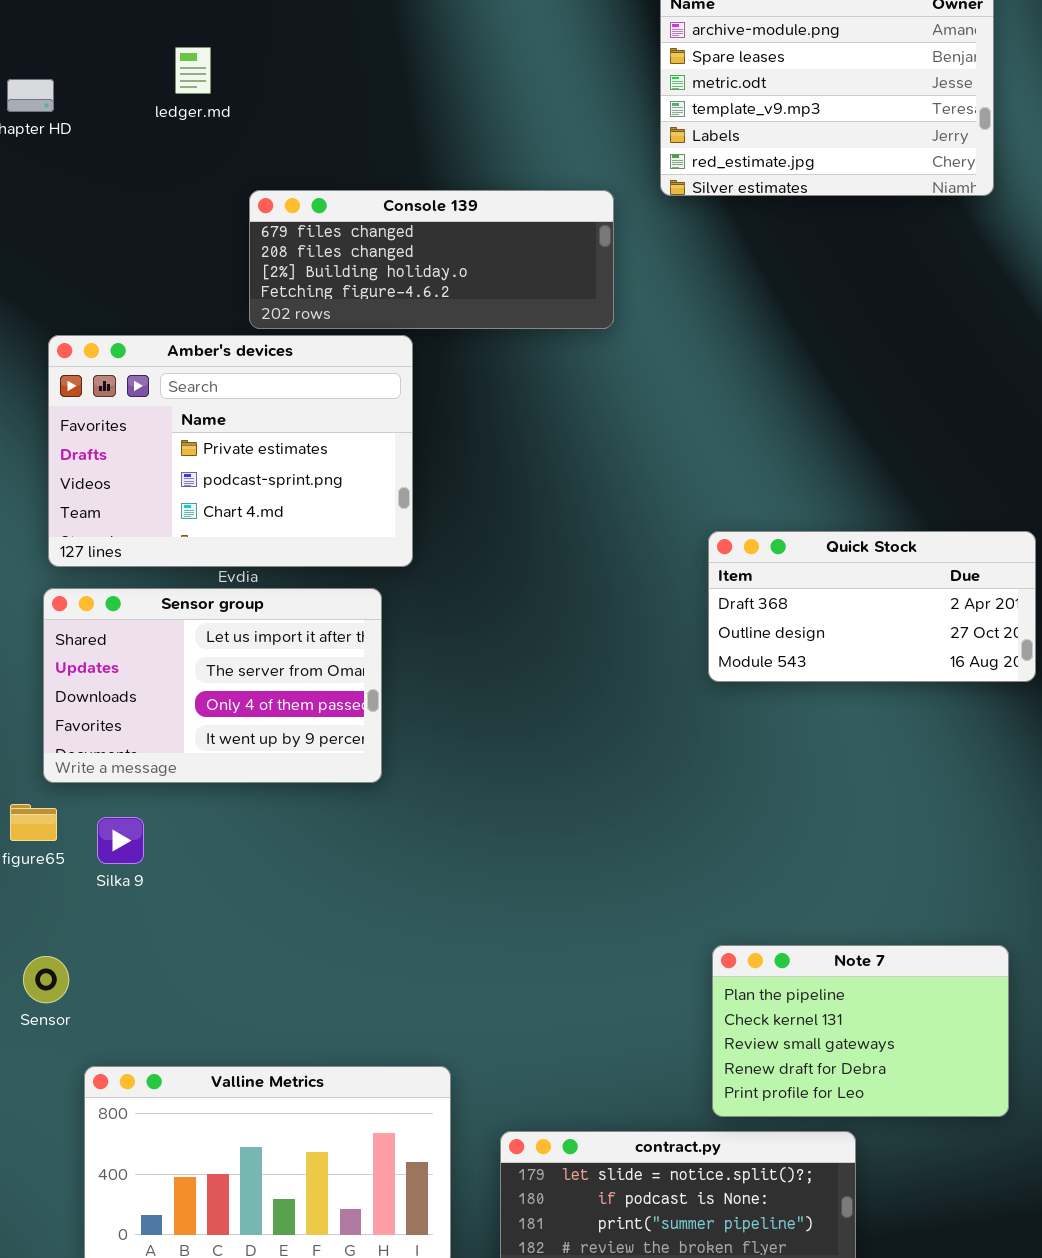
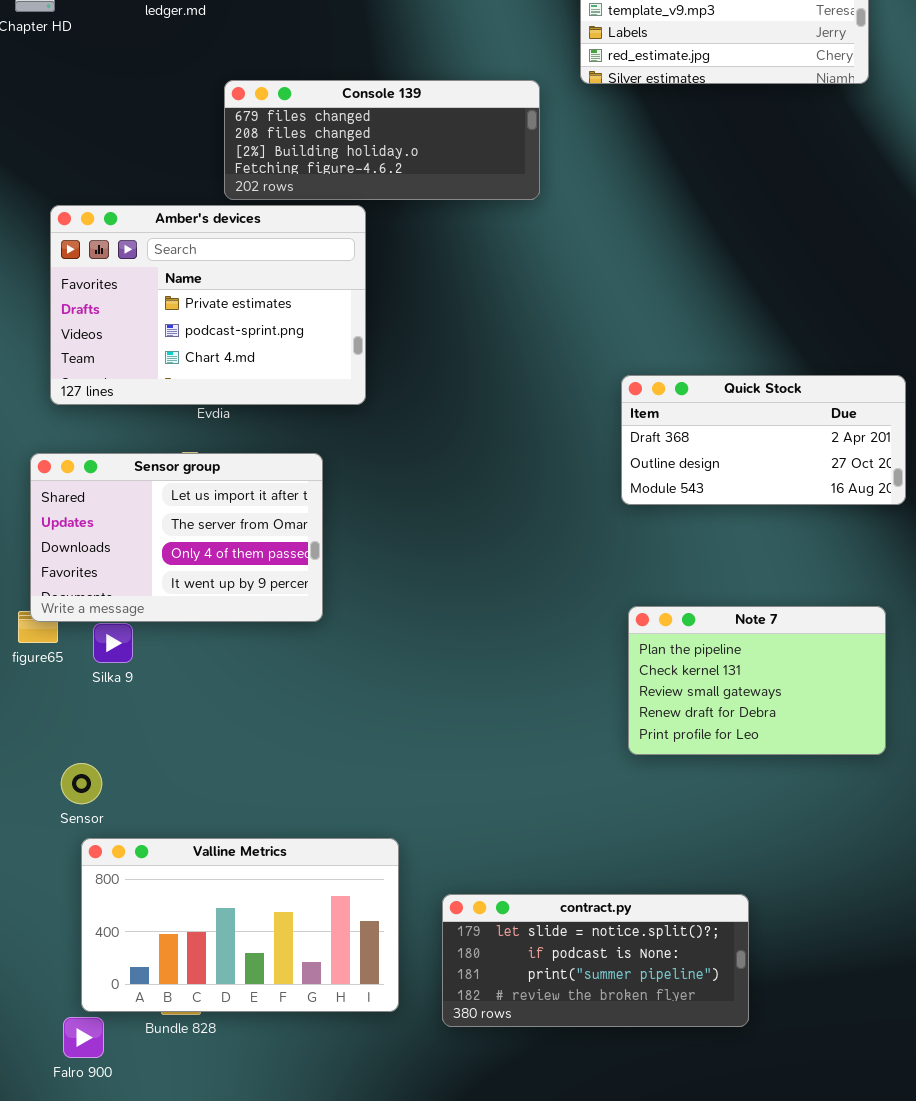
Sensor group: [43,588,382,783] -> [30,453,323,622], moved
Note 7: [712,945,1009,1117] -> [628,606,886,755], moved
Sensor: [23,956,69,1003] -> [61,763,102,804], moved

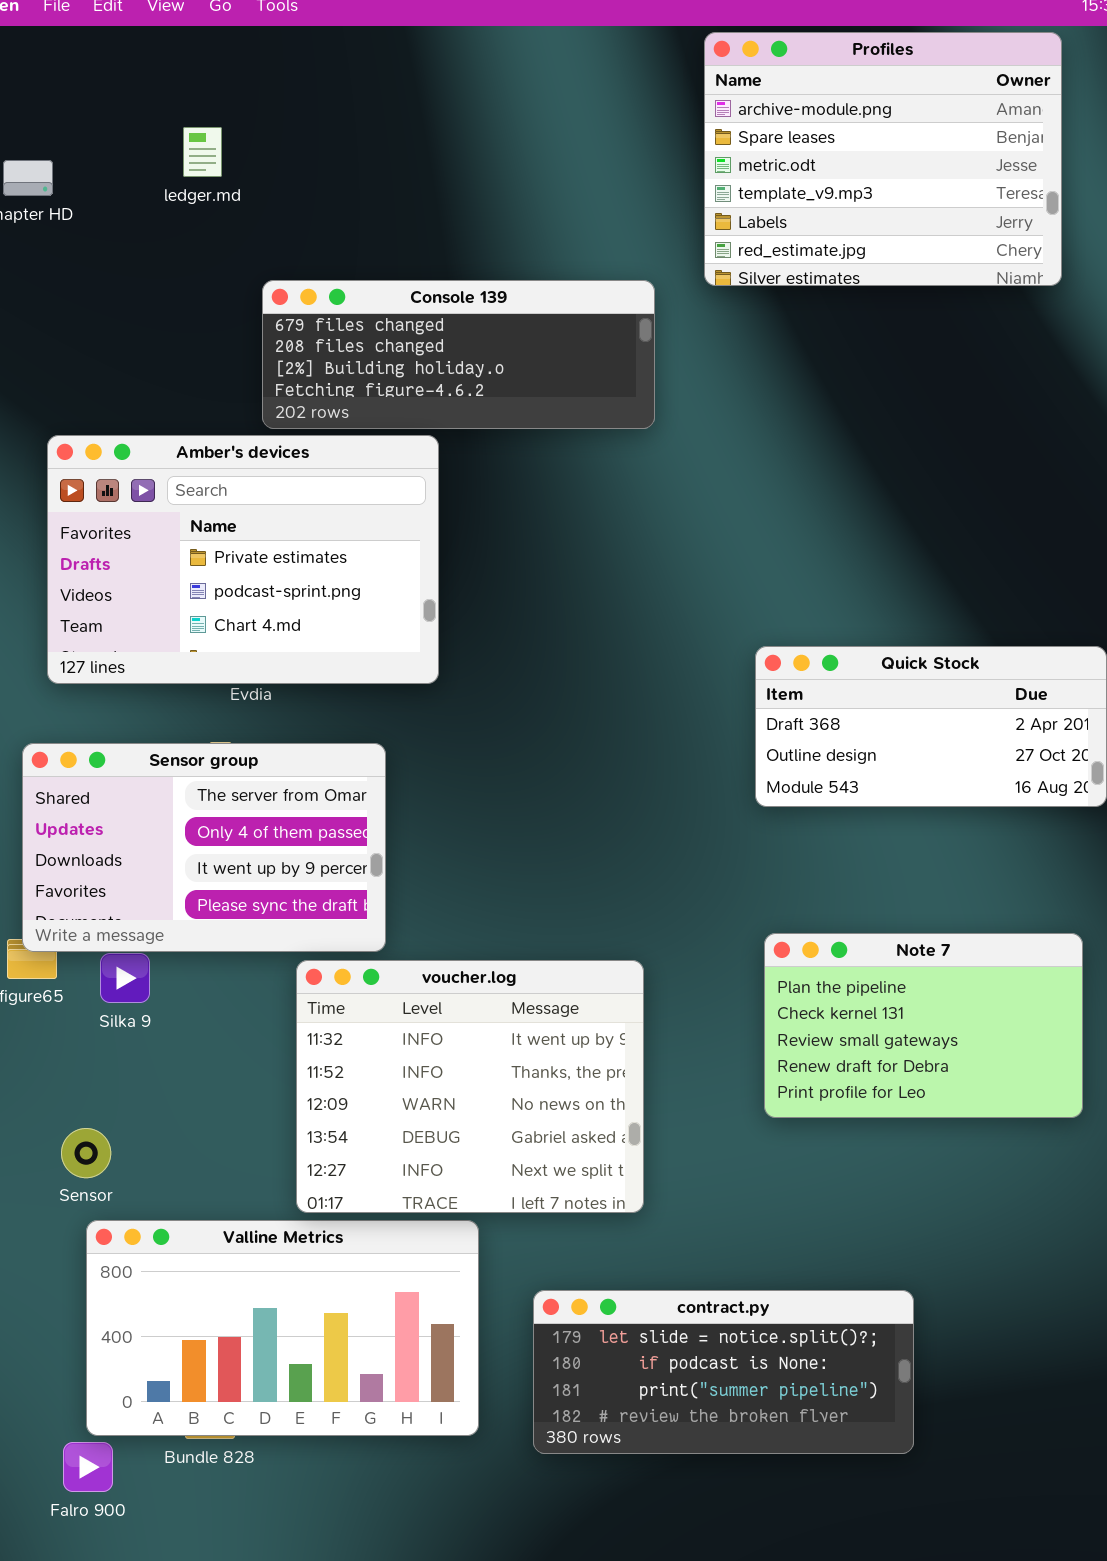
Sensor group: [30,453,323,622] -> [22,743,386,952], scrolled down 1 row
voucher.log: none -> [296,960,644,1213], opened

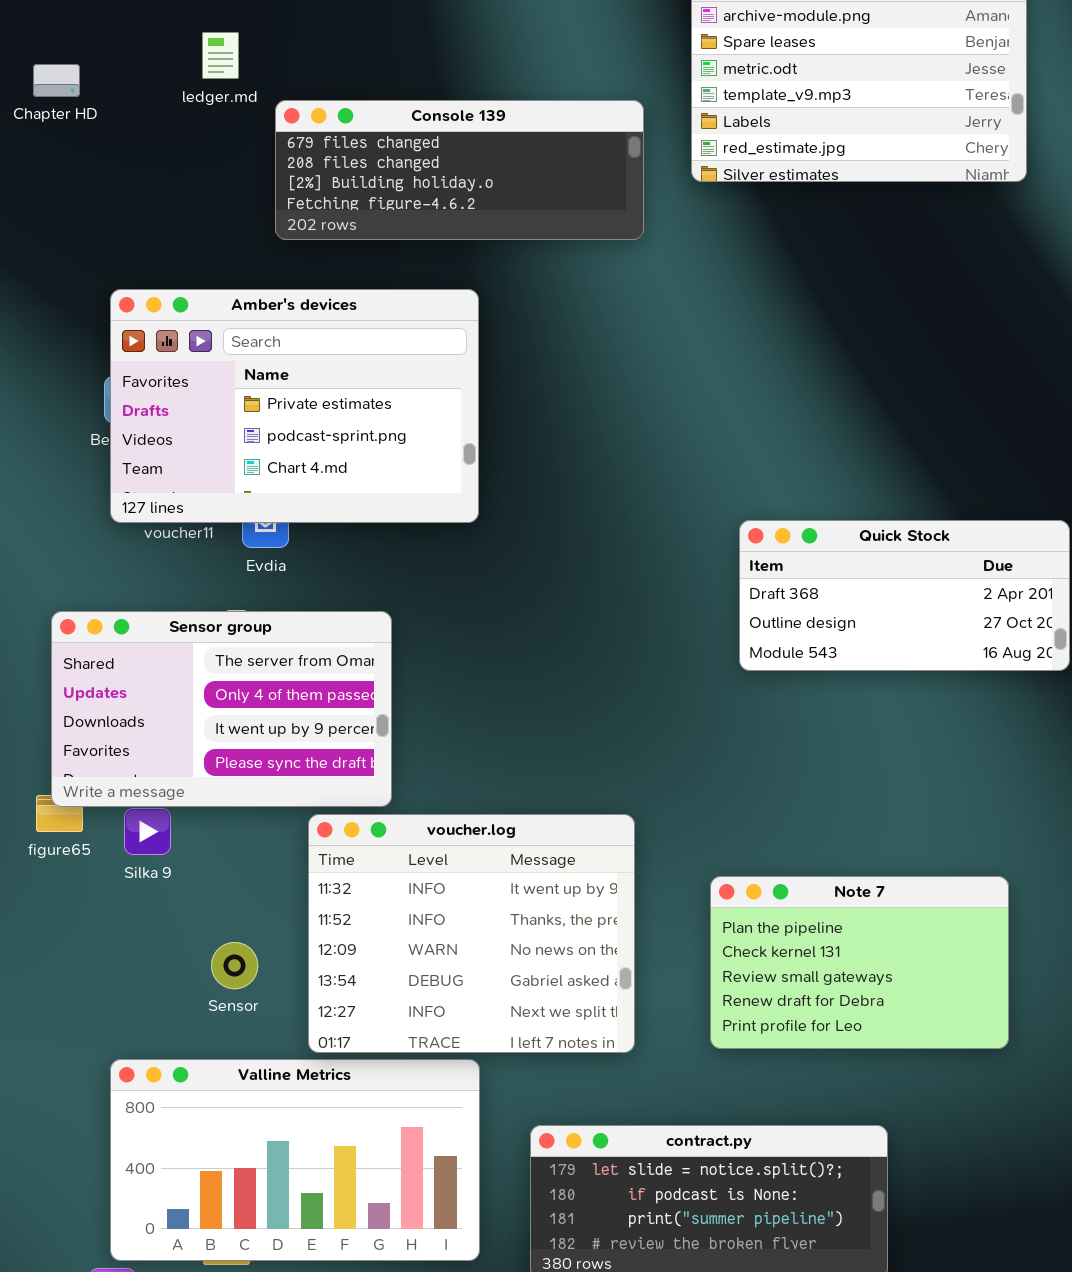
Console 139: [262,280,655,429] -> [275,100,644,240], moved
Amber's devices: [47,435,439,684] -> [110,289,479,523], moved
Note 7: [764,933,1083,1118] -> [710,876,1009,1049], moved
Sensor: [61,1128,111,1178] -> [211,942,258,989], moved

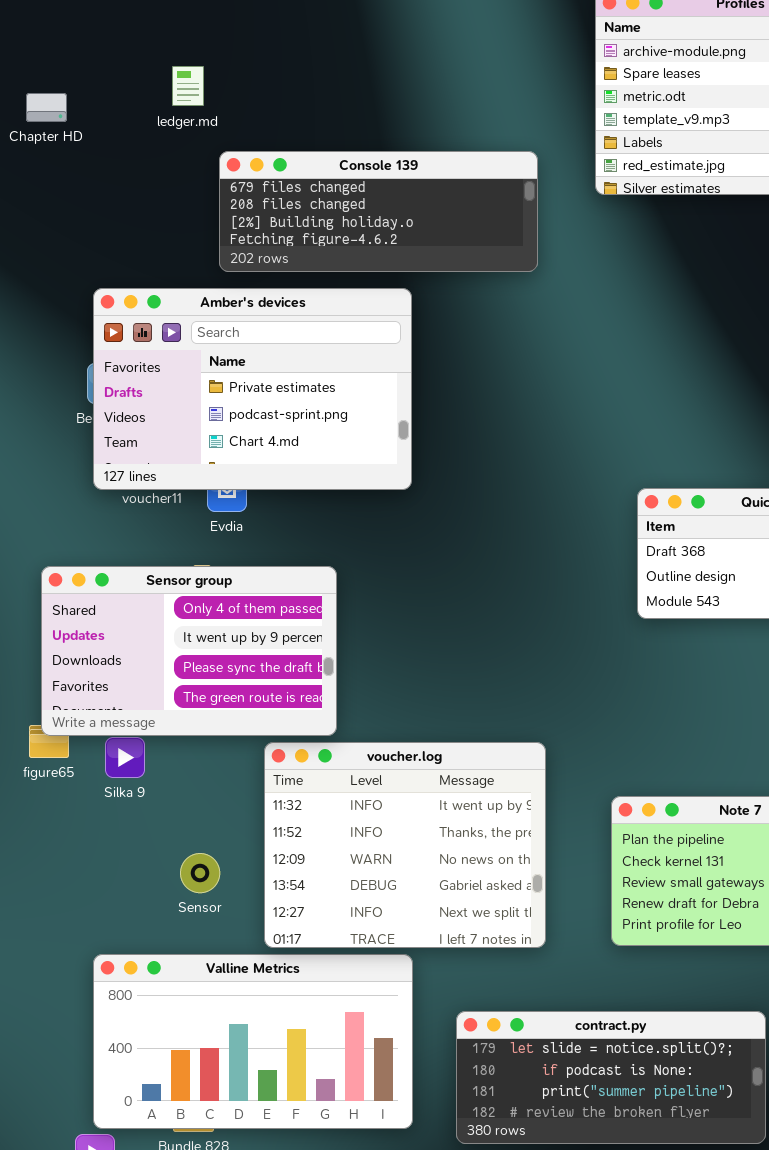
Console 139: [275,100,644,240] -> [219,151,538,272], moved
Sensor group: [51,611,392,807] -> [41,566,337,736], scrolled down 1 row

